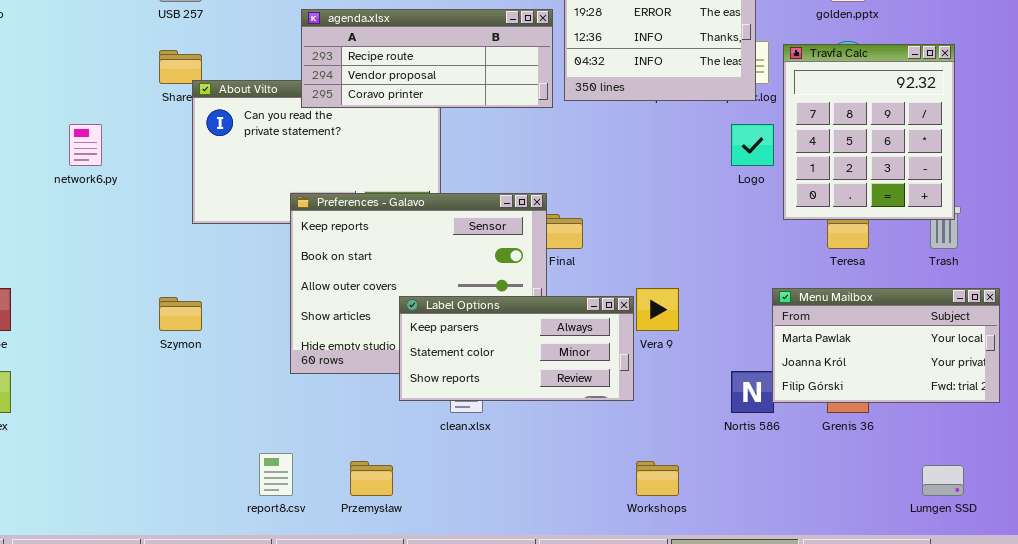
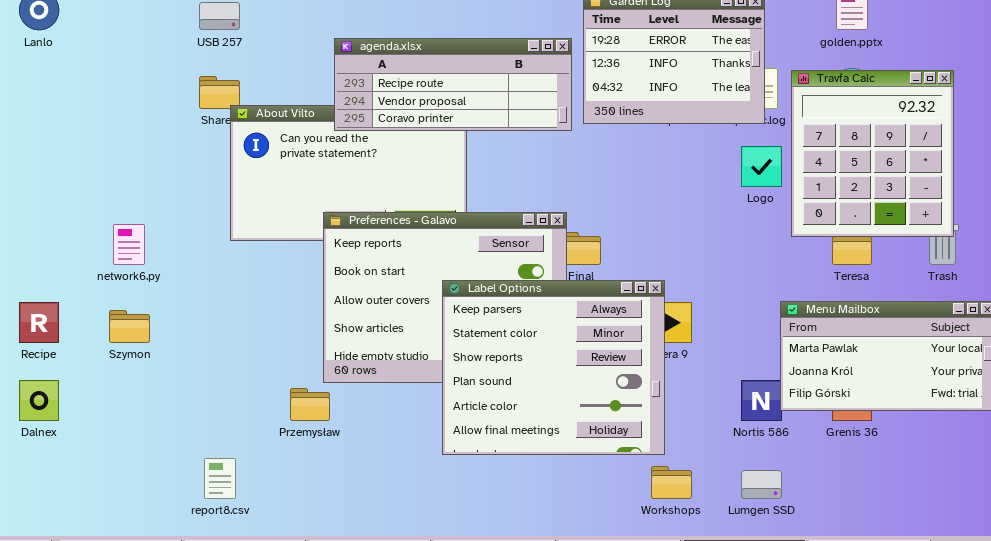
network6.py: [69,124,102,166] -> [113,224,145,265], moved
Label Options: [399,296,634,401] -> [442,280,665,455], moved, resized
Szymon: [159,297,202,331] -> [109,310,150,343], moved
report8.csv: [259,453,293,496] -> [204,458,236,499], moved
Przemysław: [350,461,393,496] -> [290,388,330,421], moved
Lumgen SSD: [922,465,964,496] -> [741,470,782,499], moved

